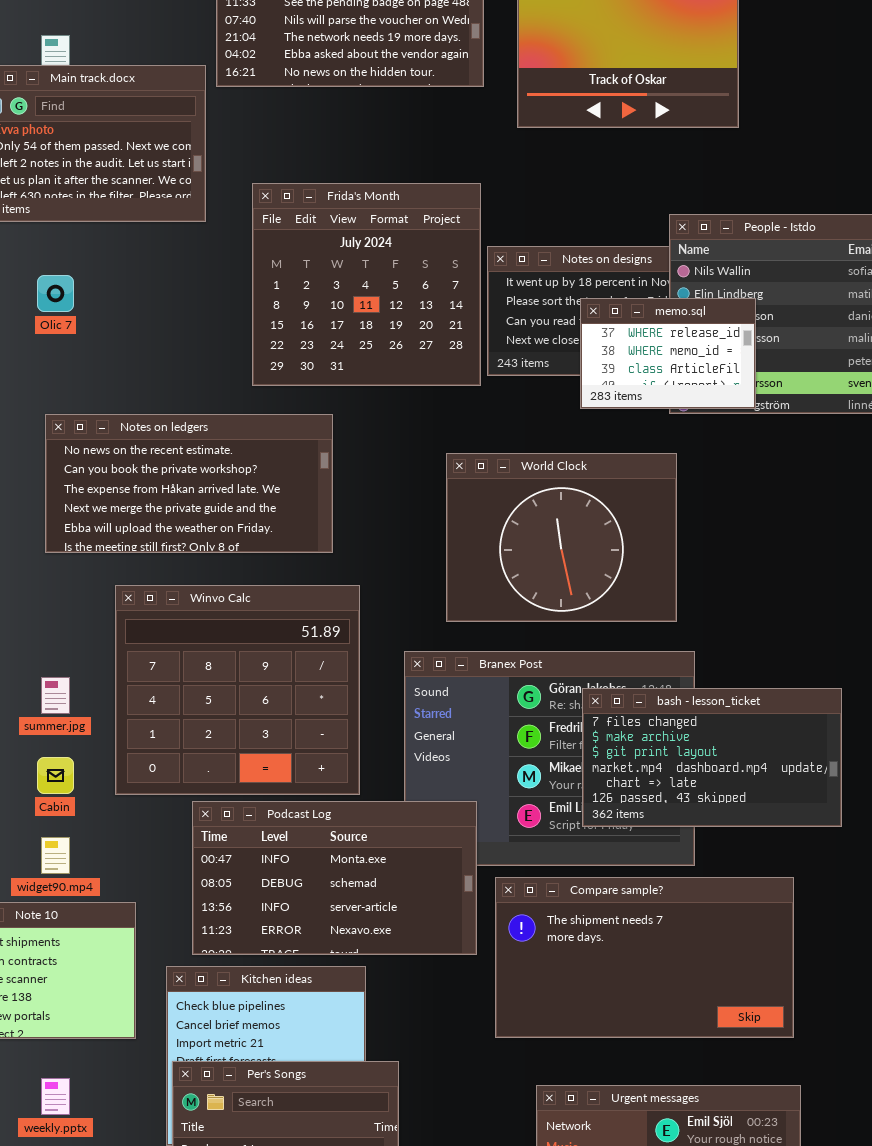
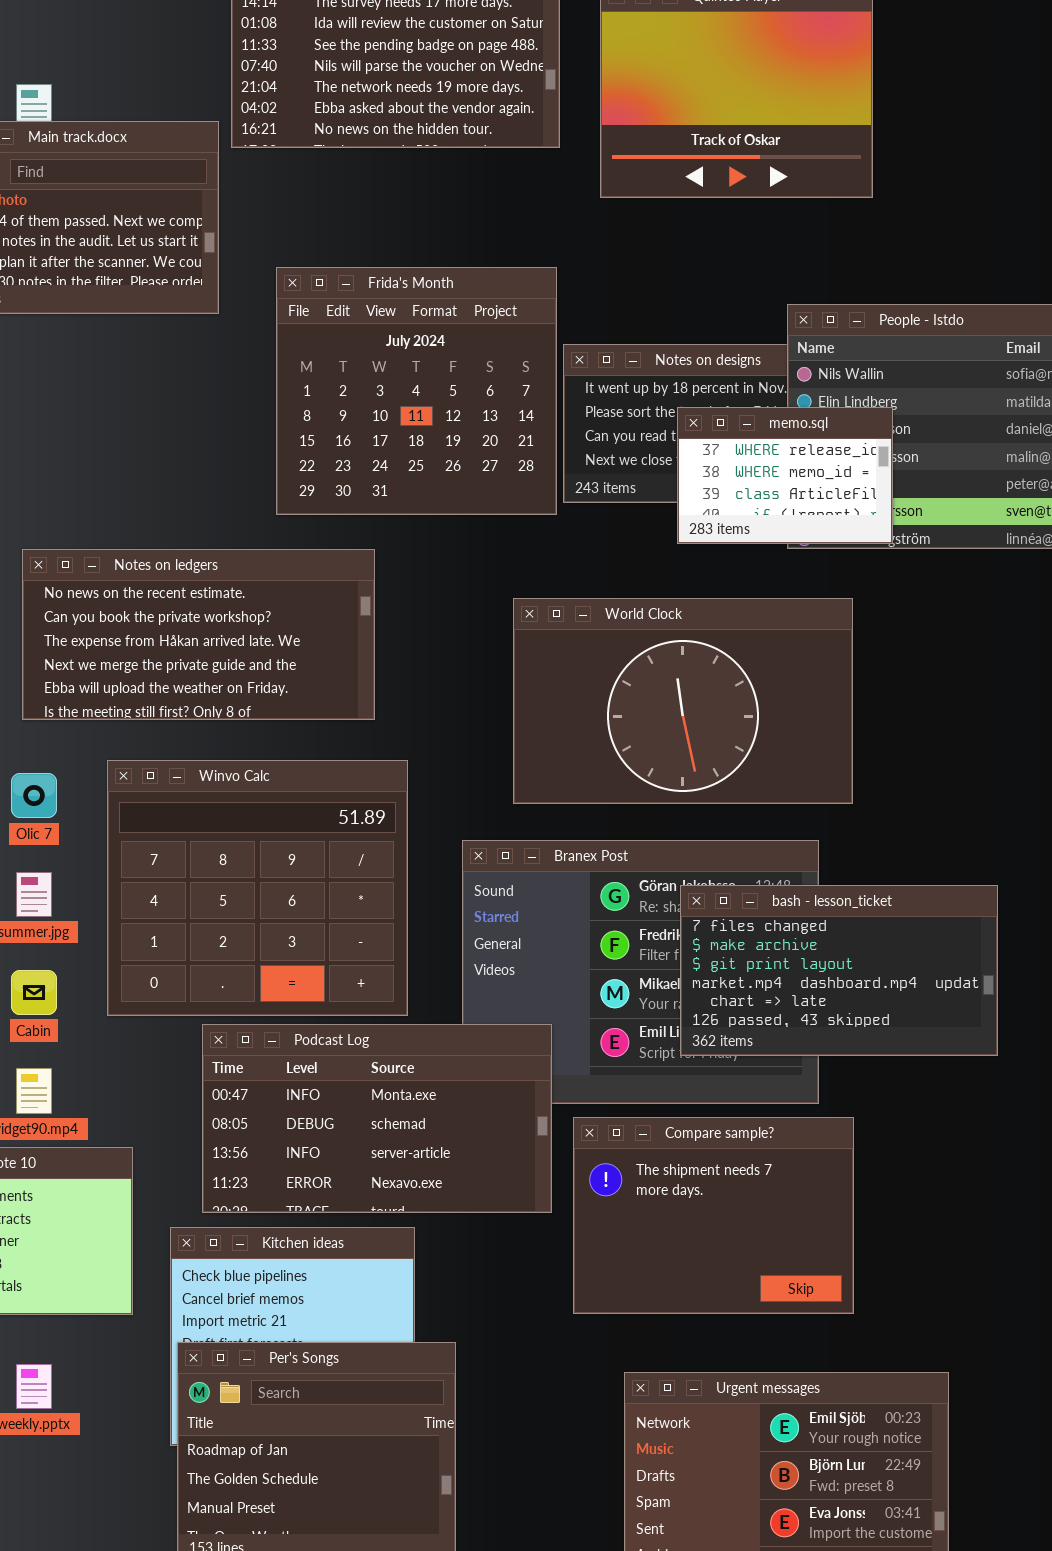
Olic 7: [37,275,74,312] -> [11,773,57,818], moved
World Clock: [446,453,677,622] -> [513,598,853,804], resized
Compare sample?: [495,877,794,1038] -> [573,1117,854,1314], resized

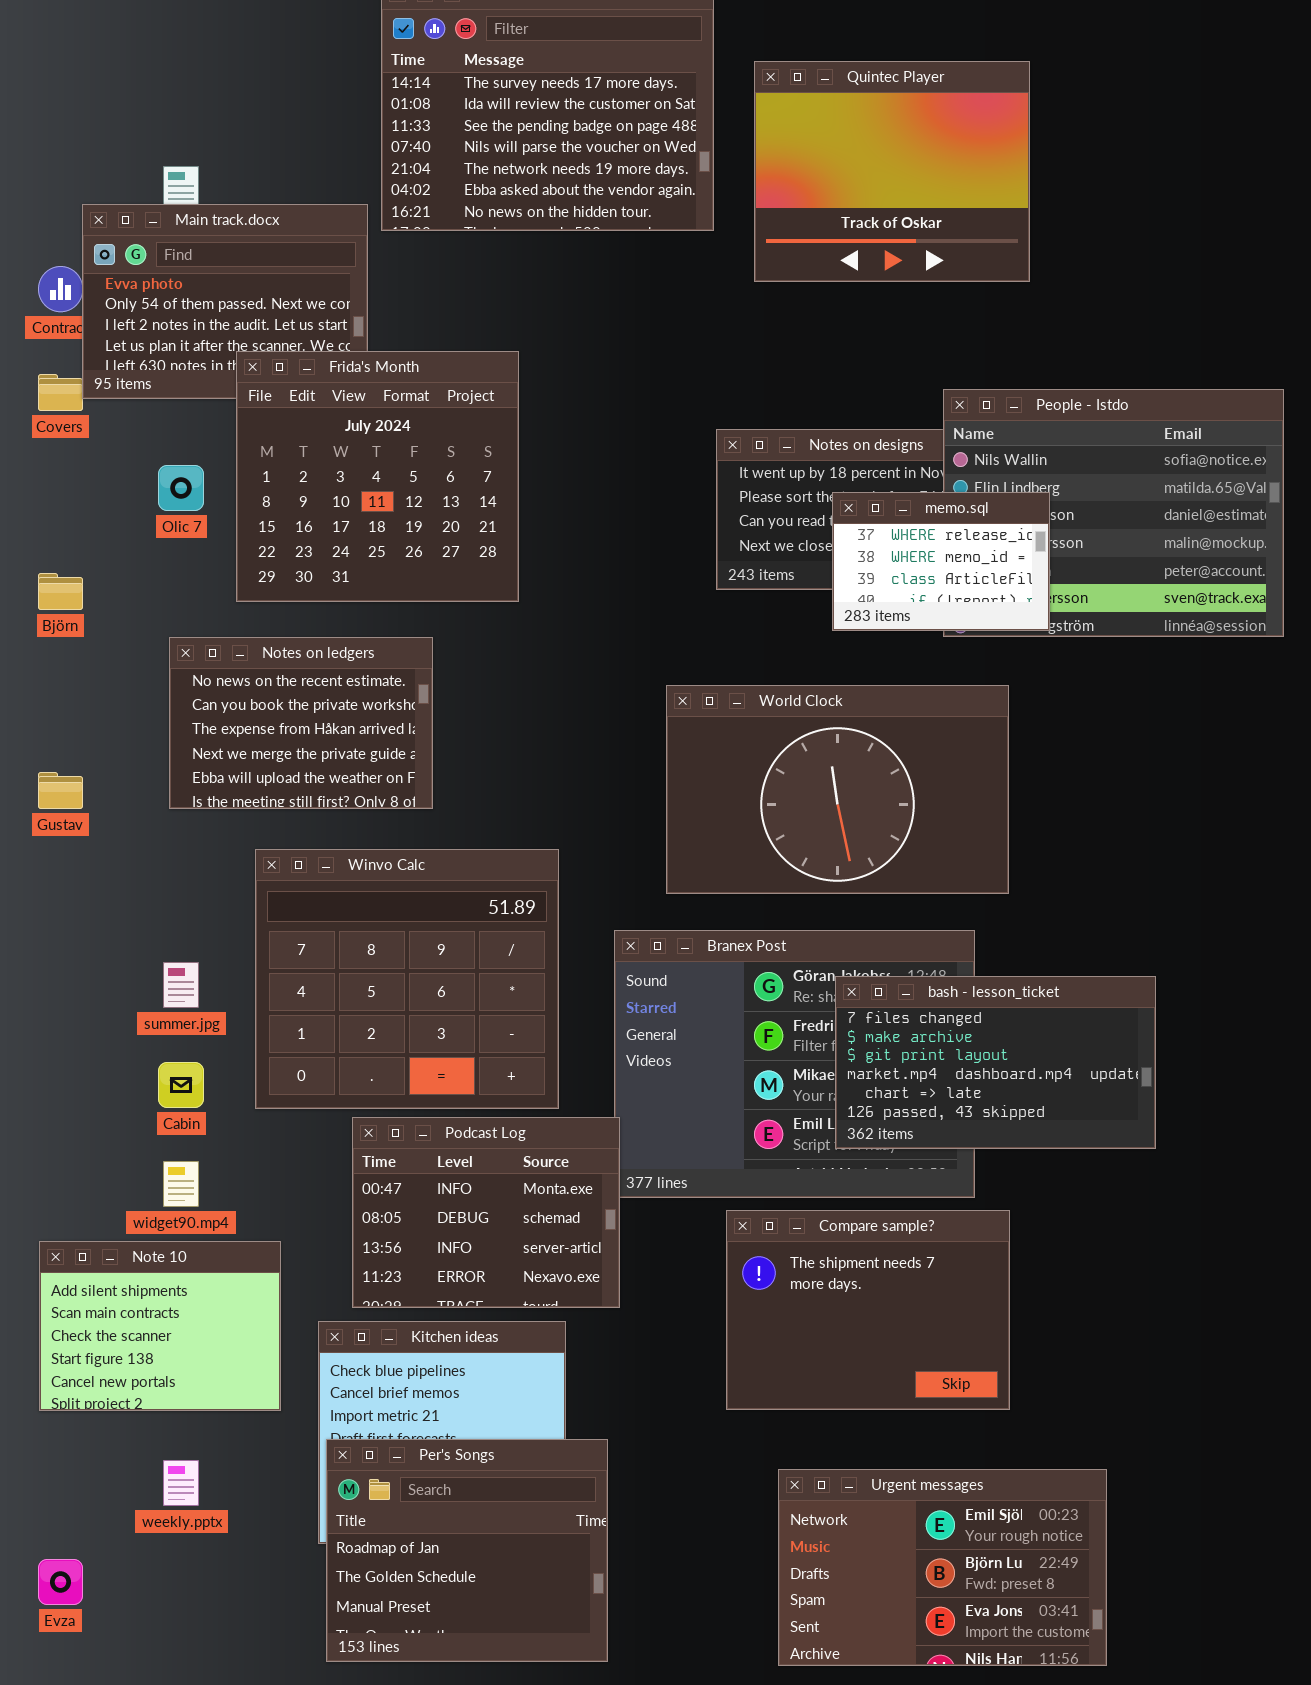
Frida's Month: [276,267,557,515] -> [236,351,519,602], moved
Notes on ledgers: [22,549,375,720] -> [169,637,433,809], resized
Olic 7: [11,773,57,818] -> [158,465,204,511], moved
Podcast Log: [202,1024,552,1213] -> [352,1117,620,1308], resized

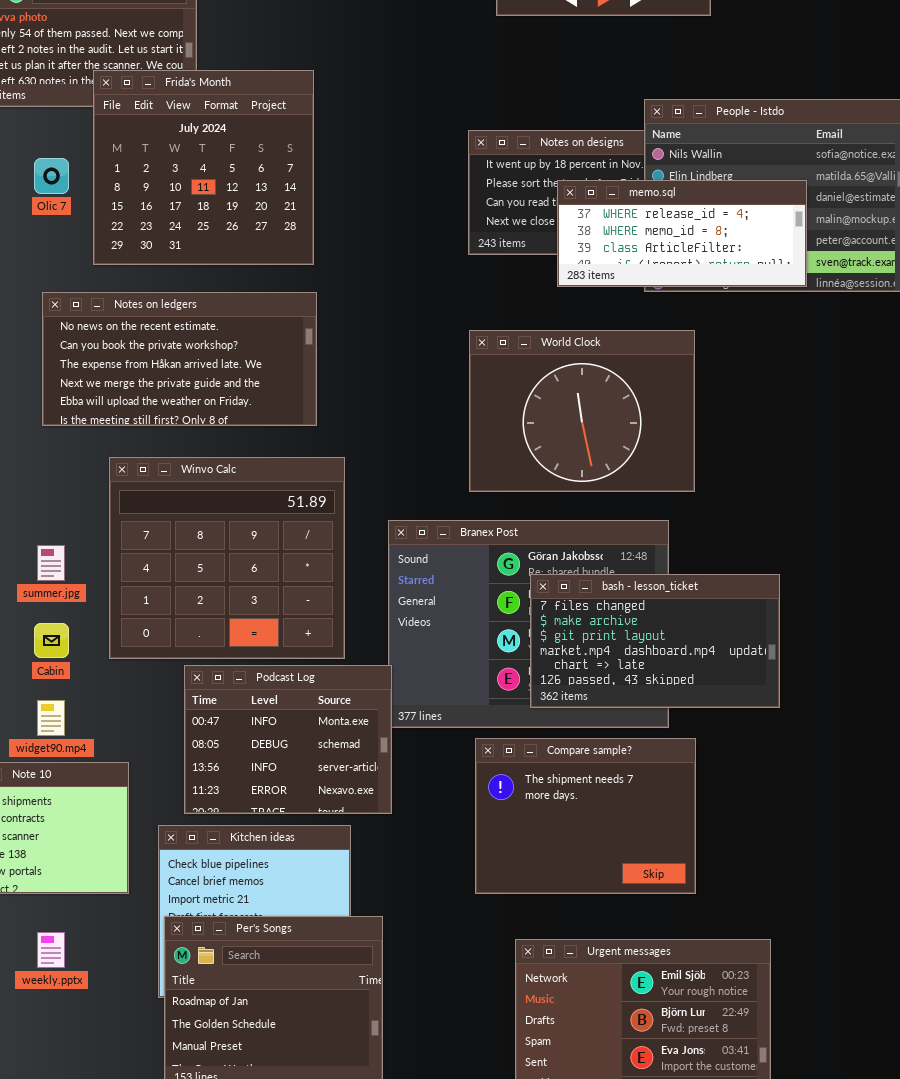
memo.sql: [832,492,1050,631] -> [557,180,807,287], resized
Notes on ledgers: [169,637,433,809] -> [42,292,317,426], resized
World Clock: [666,685,1009,894] -> [469,330,695,492], resized
bash - lesson_ticket: [835,976,1156,1149] -> [530,574,780,708], moved

